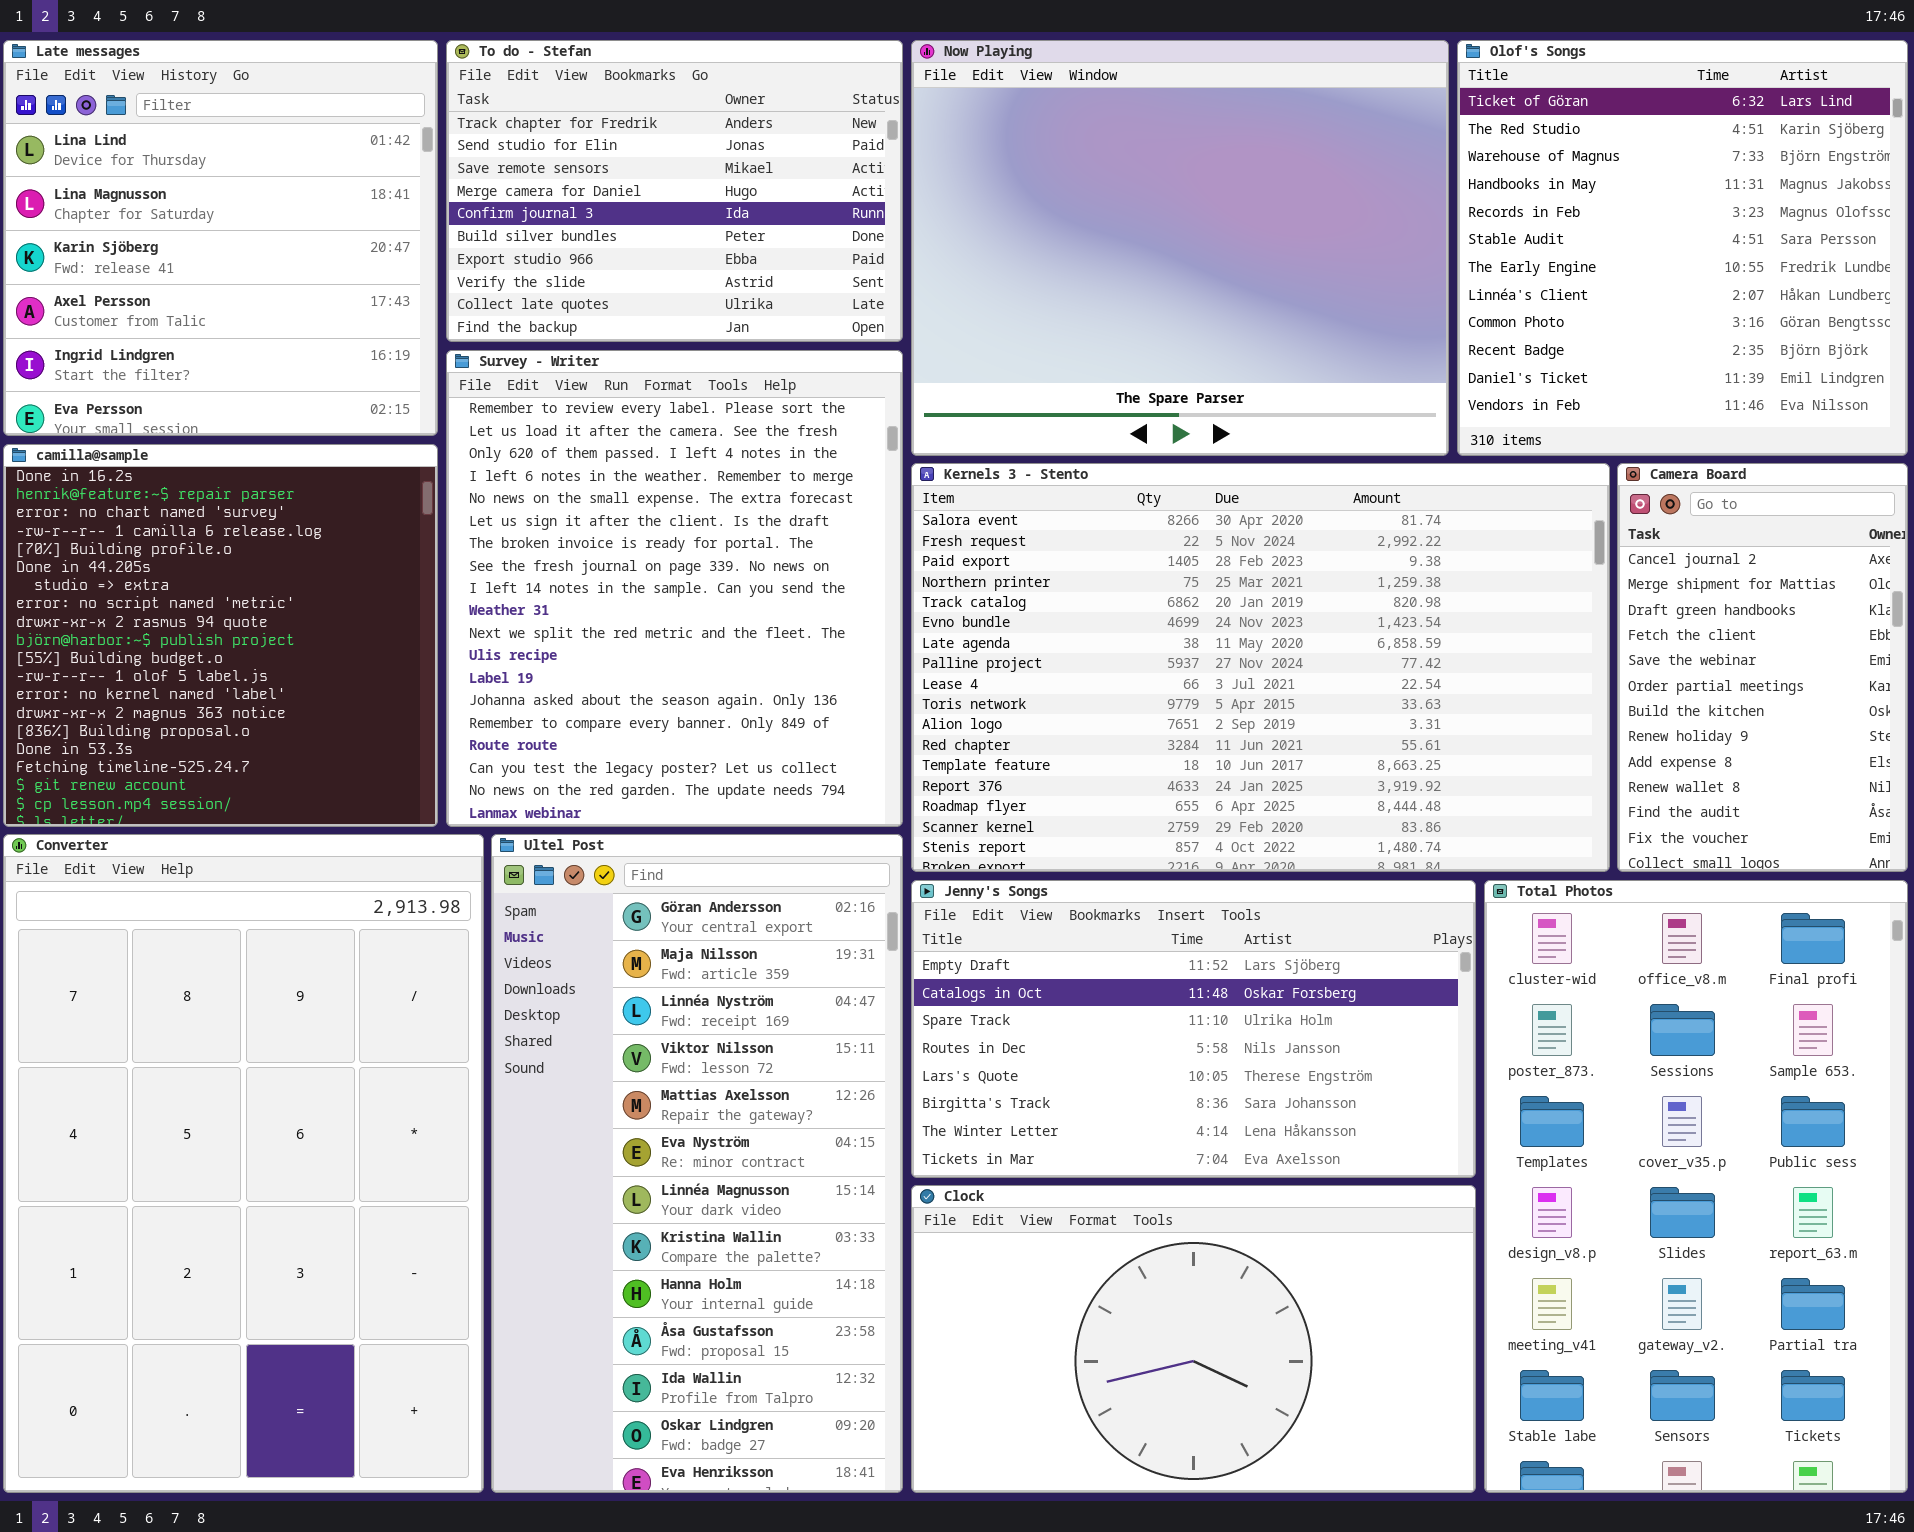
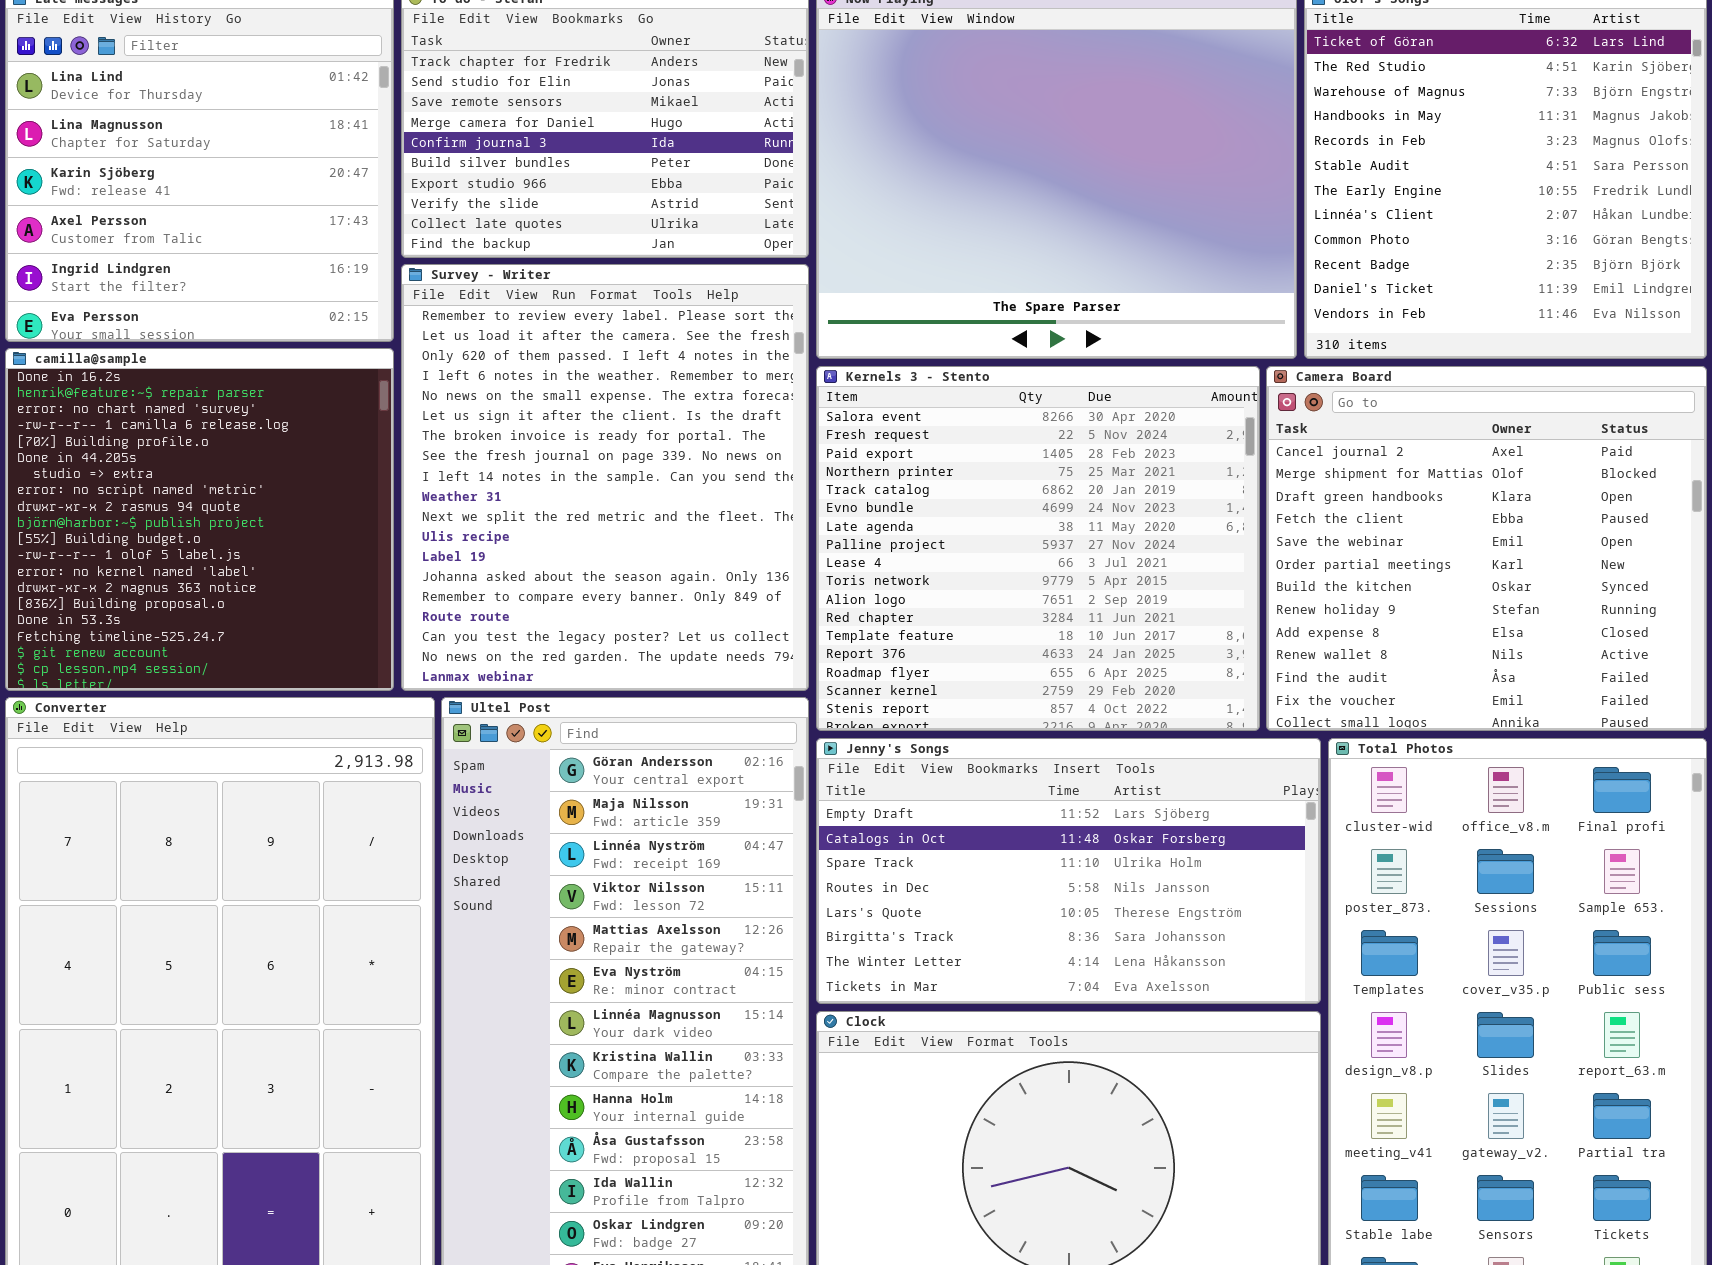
Kernels 3 - Stento: [911,463,1610,872] -> [816,366,1260,731], resized
Camera Board: [1617,463,1908,872] -> [1266,366,1707,731], resized

